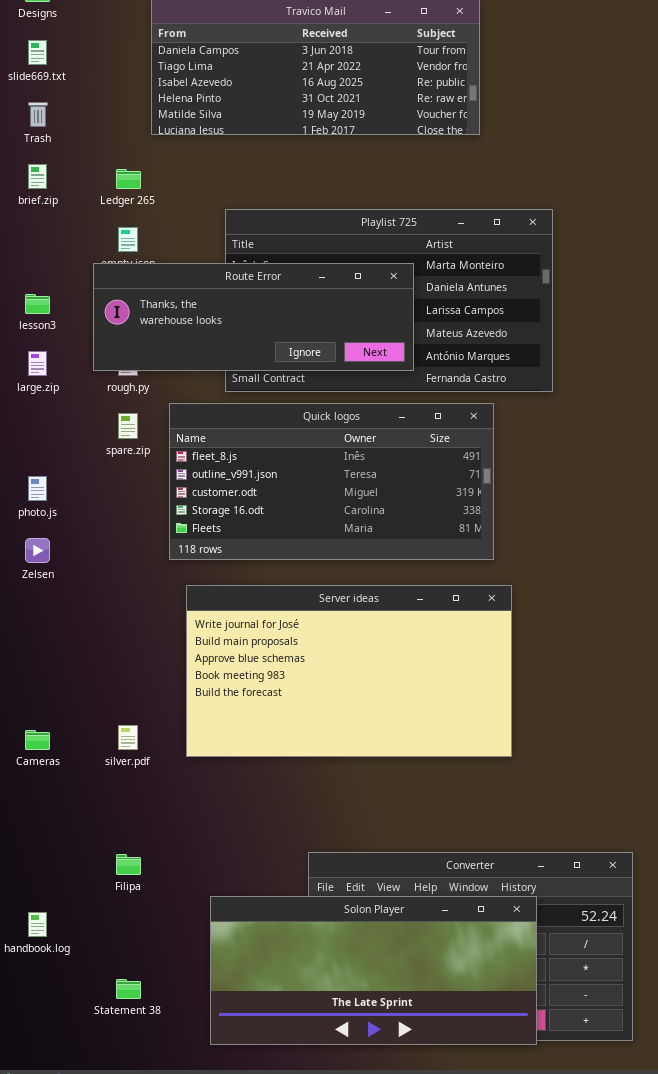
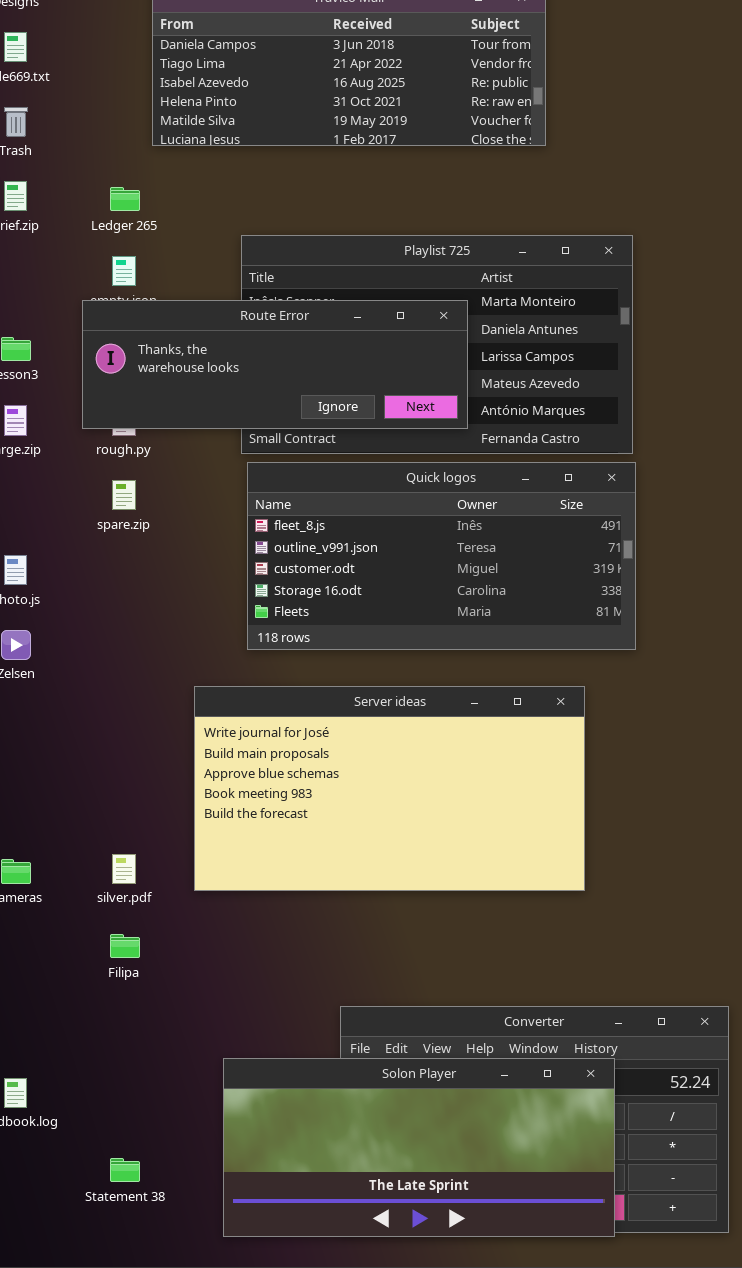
Quick logos: [169,403,494,560] -> [247,462,636,650], moved
Filipa: [116,854,141,875] -> [110,934,140,958], moved

